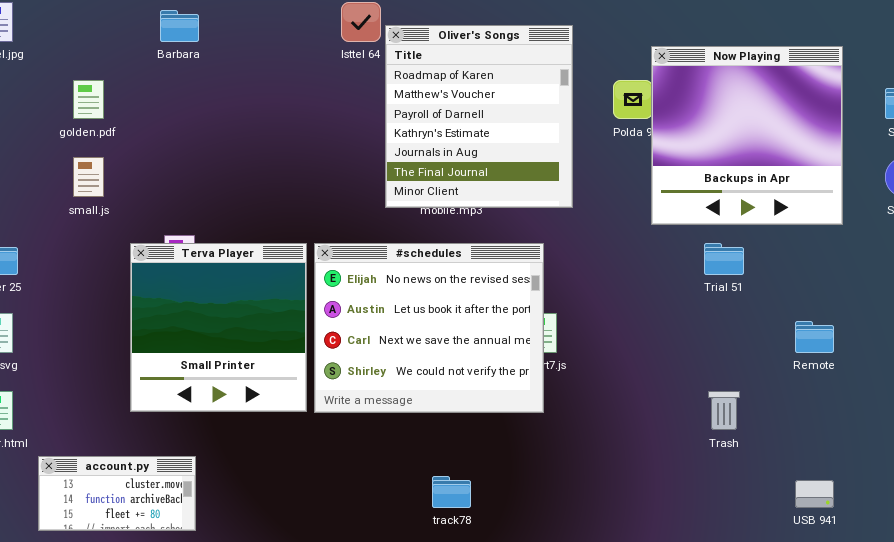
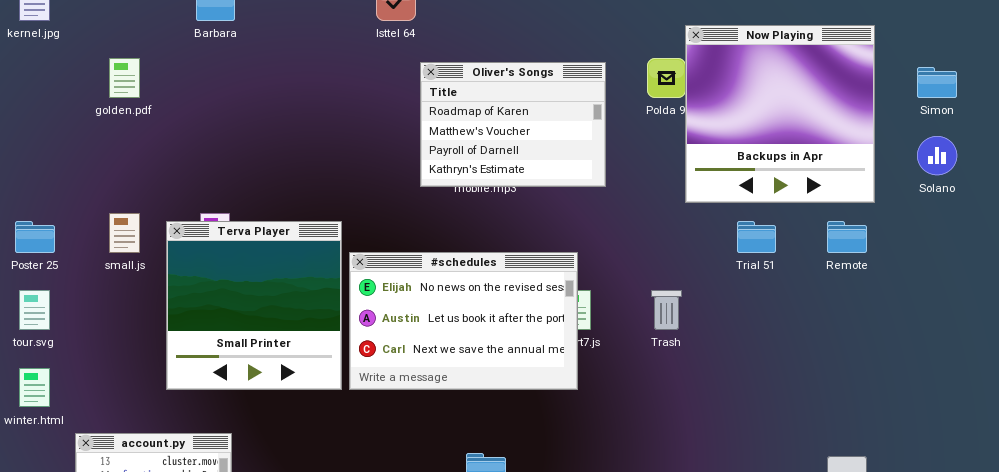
Oliver's Songs: [385,25,573,208] -> [420,62,606,187], resized
small.js: [73,157,104,197] -> [109,213,140,253], moved
#schedules: [314,243,544,413] -> [349,252,578,390], resized
Remote: [795,321,834,353] -> [827,221,867,253], moved
Trash: [708,391,740,430] -> [651,290,682,330], moved

